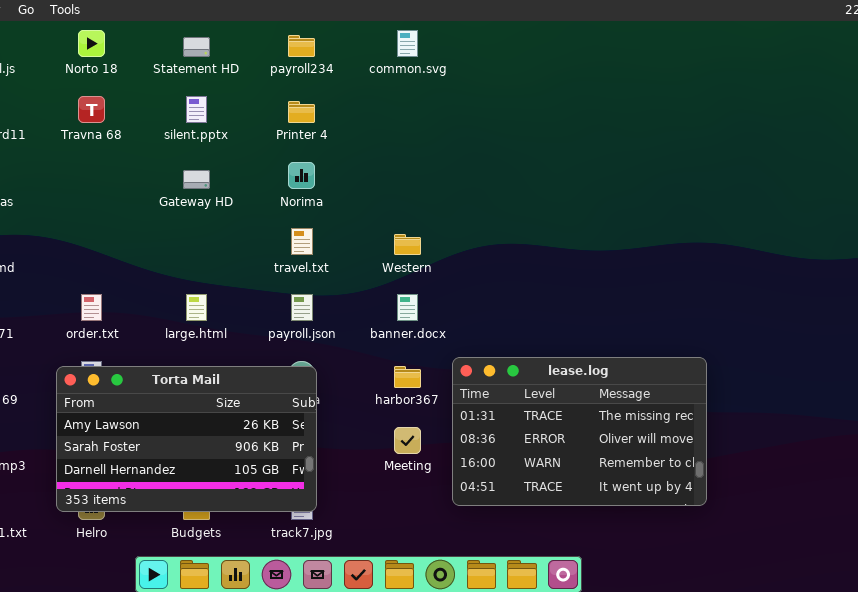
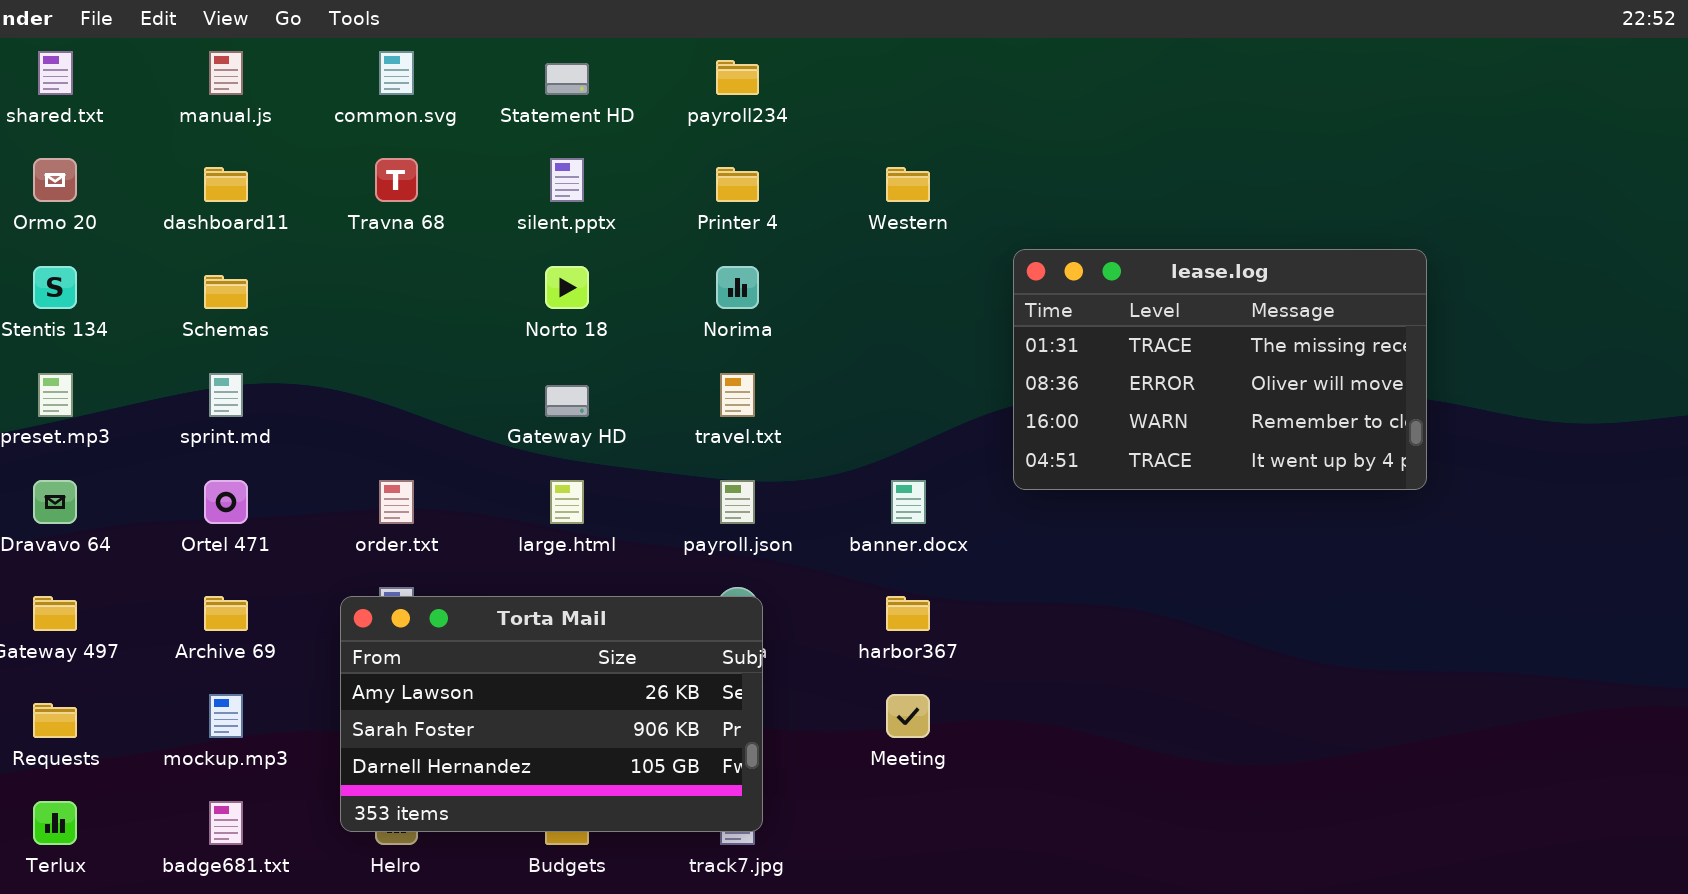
Norto 18: [78,30,105,57] -> [545,266,589,309], moved
common.svg: [397,30,418,57] -> [379,51,414,95], moved
Gateway HD: [183,170,210,189] -> [545,385,589,417], moved
Western: [394,234,421,255] -> [886,167,930,202], moved
lease.log: [452,357,707,506] -> [1013,249,1427,490], moved

